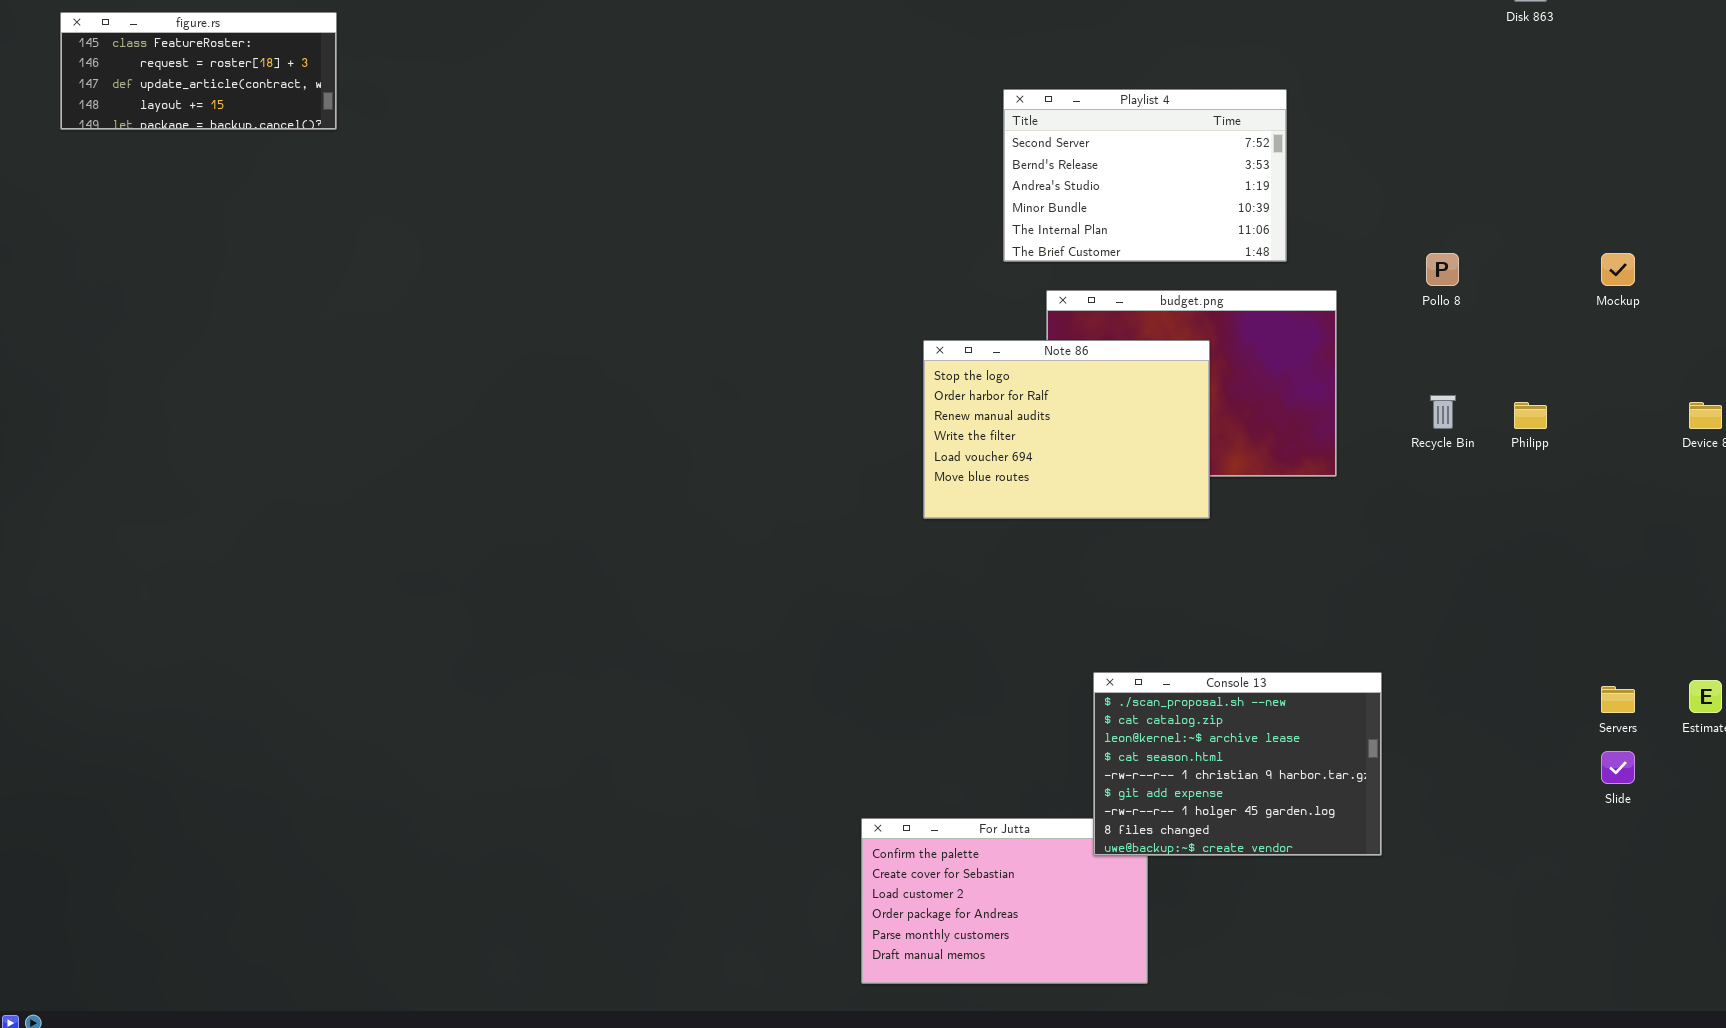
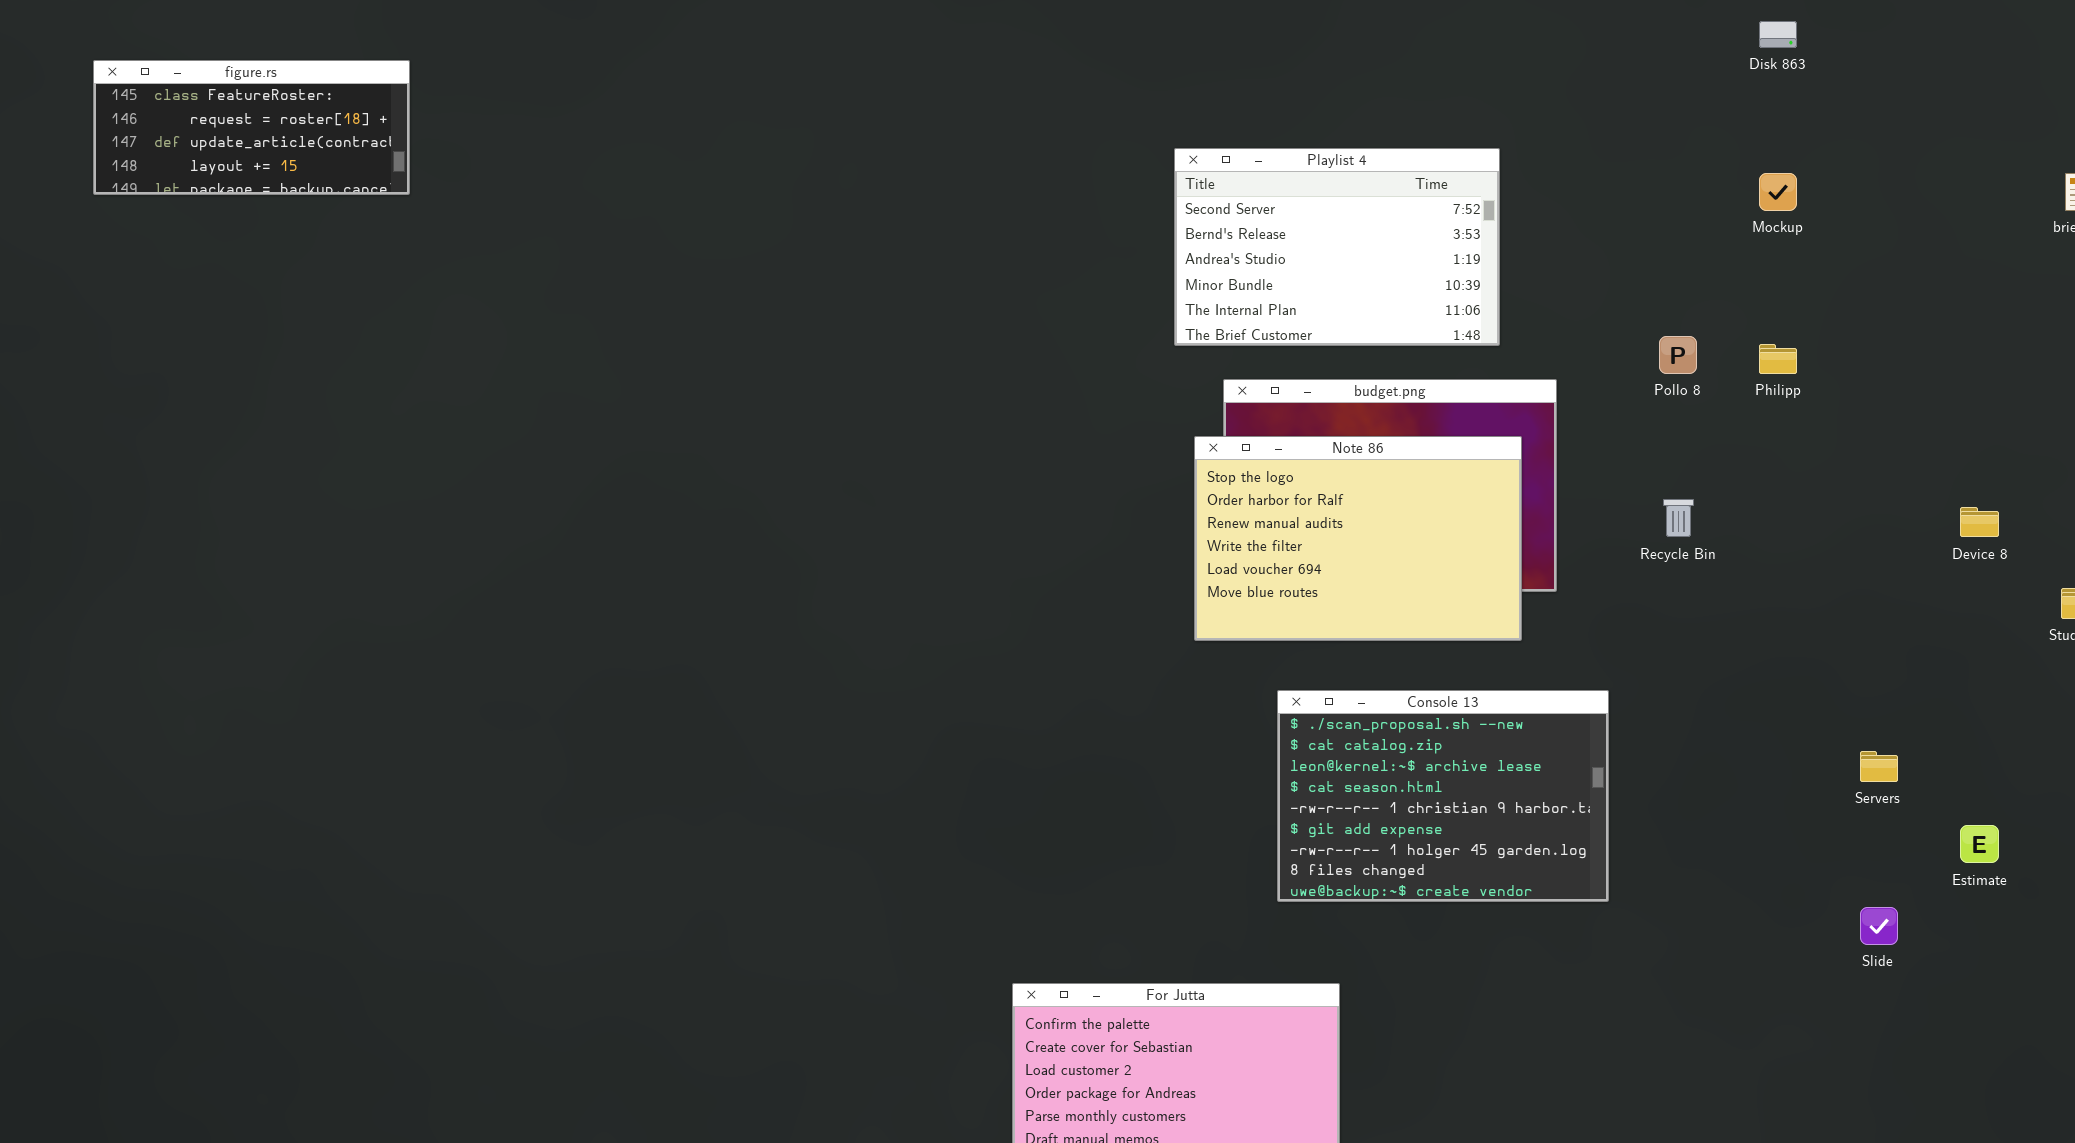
Mockup: [1601,253,1635,286] -> [1759,173,1797,211], moved
Note 86: [923,340,1210,519] -> [1194,436,1522,641], moved
Philipp: [1514,402,1547,429] -> [1759,344,1797,374], moved
Console 13: [1093,672,1382,856] -> [1277,690,1609,902], moved
Servers: [1601,686,1635,713] -> [1860,751,1898,782], moved

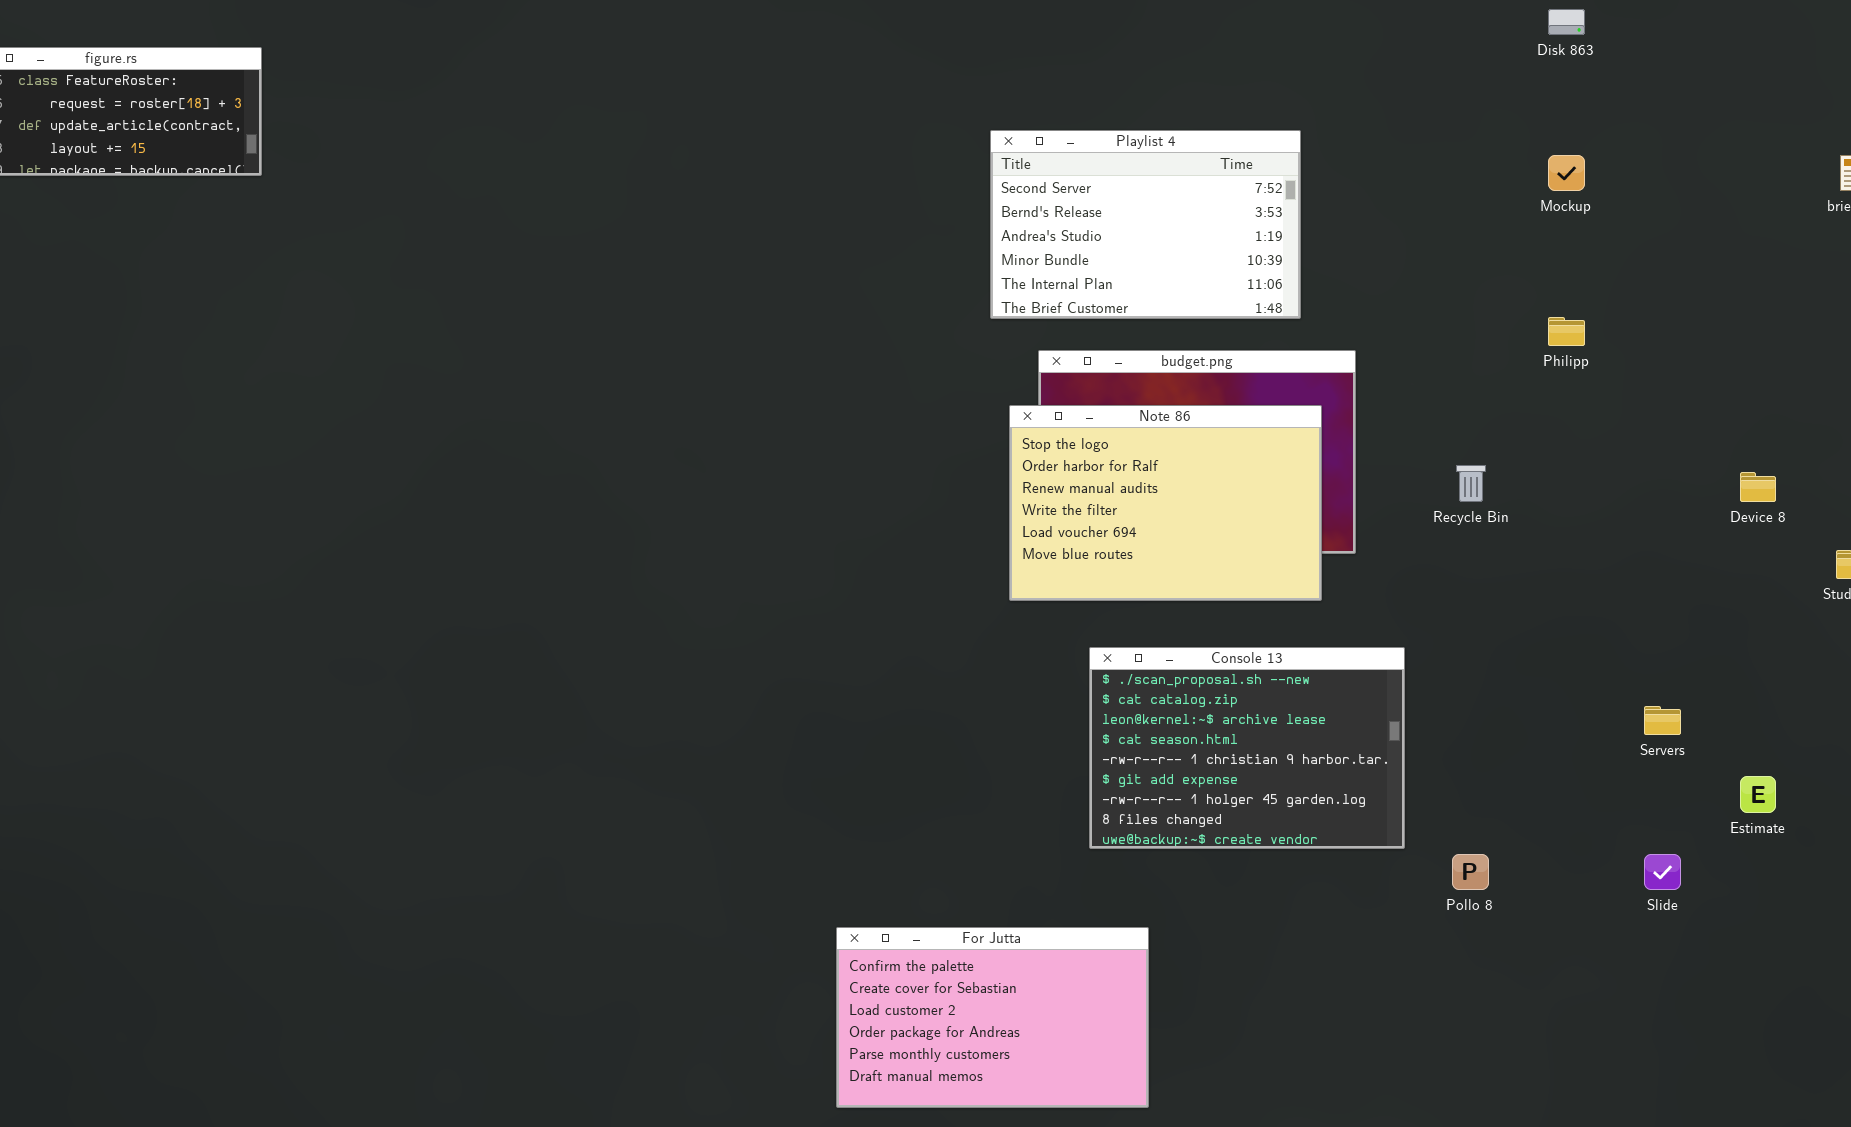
Pollo 8: [1659,336,1697,374] -> [1452,854,1489,890], moved

